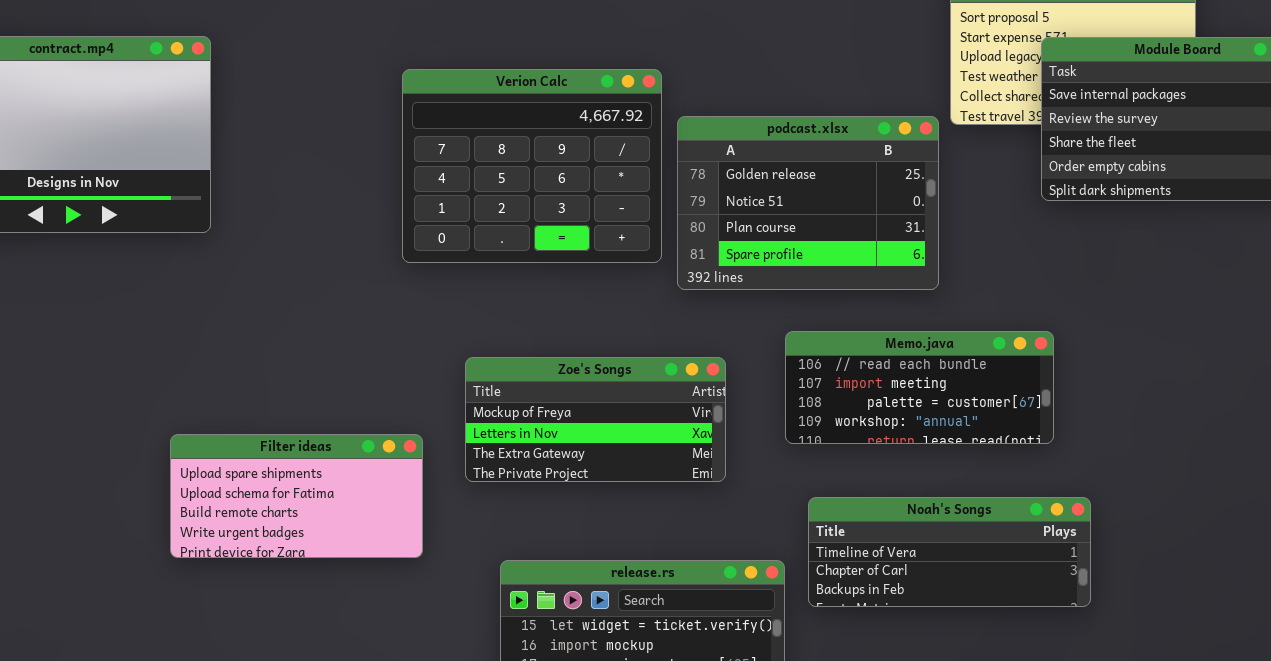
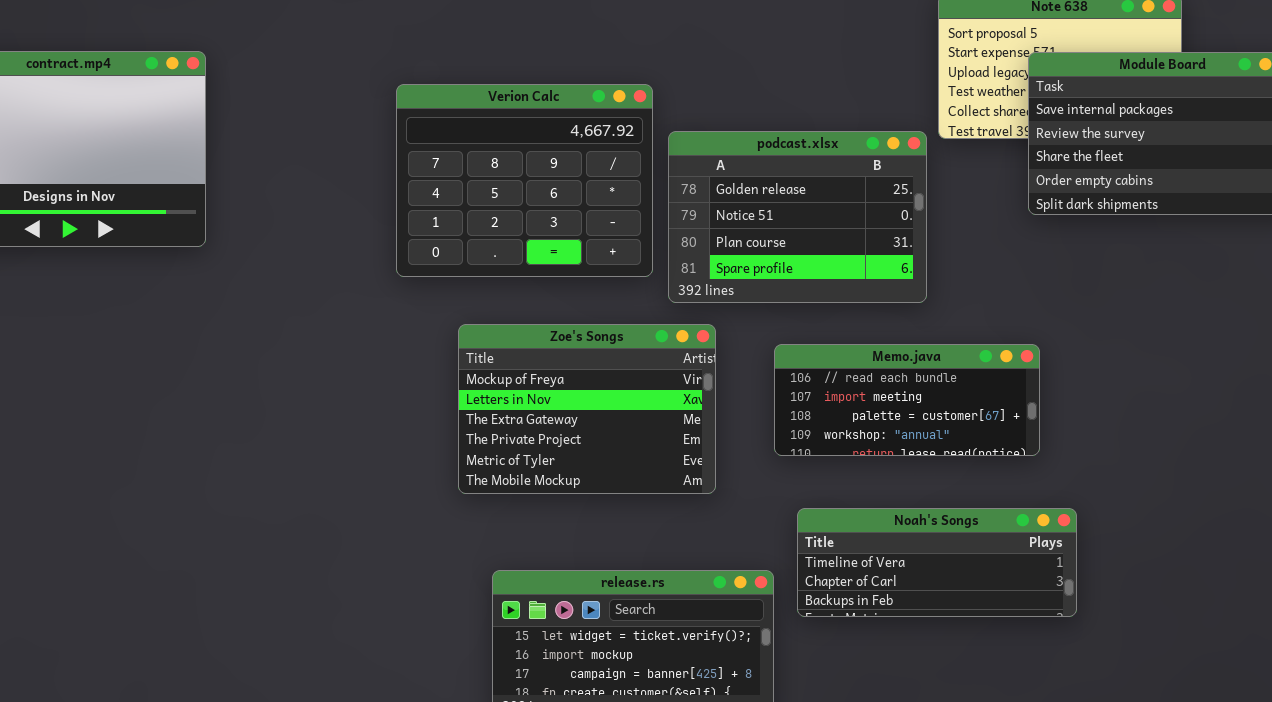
Zoe's Songs: [465,357,726,482] -> [458,324,716,494], resized
Filter ideas: [170,434,423,558] -> none, closed

